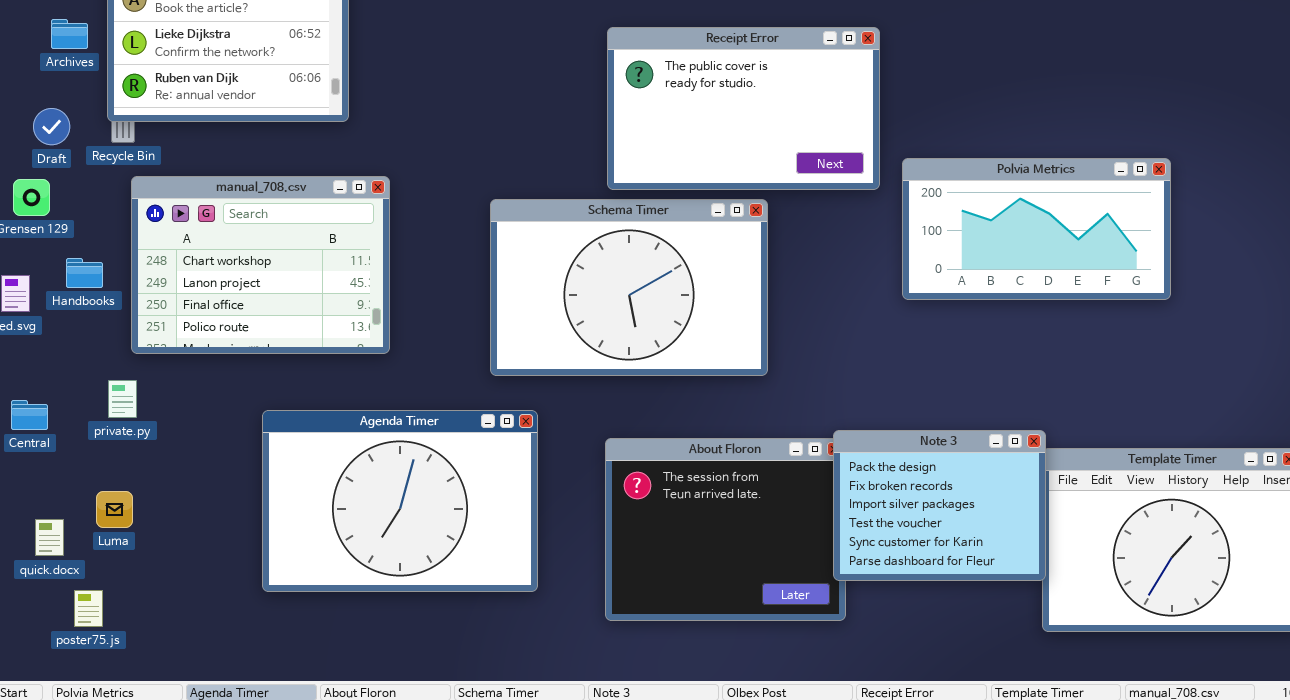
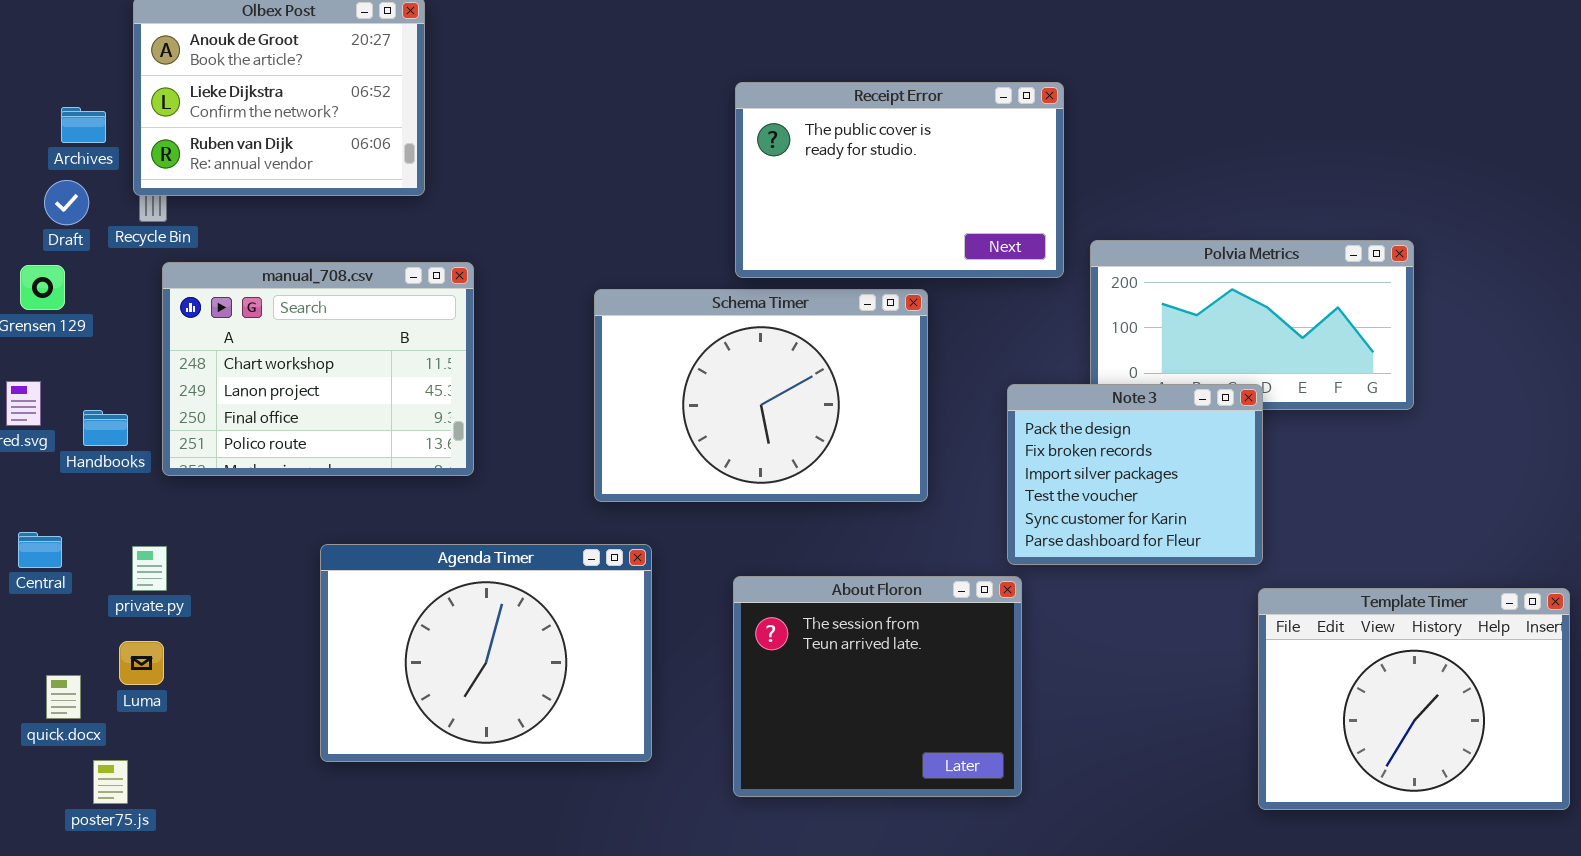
Archives: [51,19,88,49] -> [61,107,106,143], moved
Handbooks: [66,258,103,288] -> [83,410,128,446], moved
private.py: [108,380,137,418] -> [132,546,167,591], moved
Note 3: [833,430,1046,581] -> [1007,384,1263,565], moved

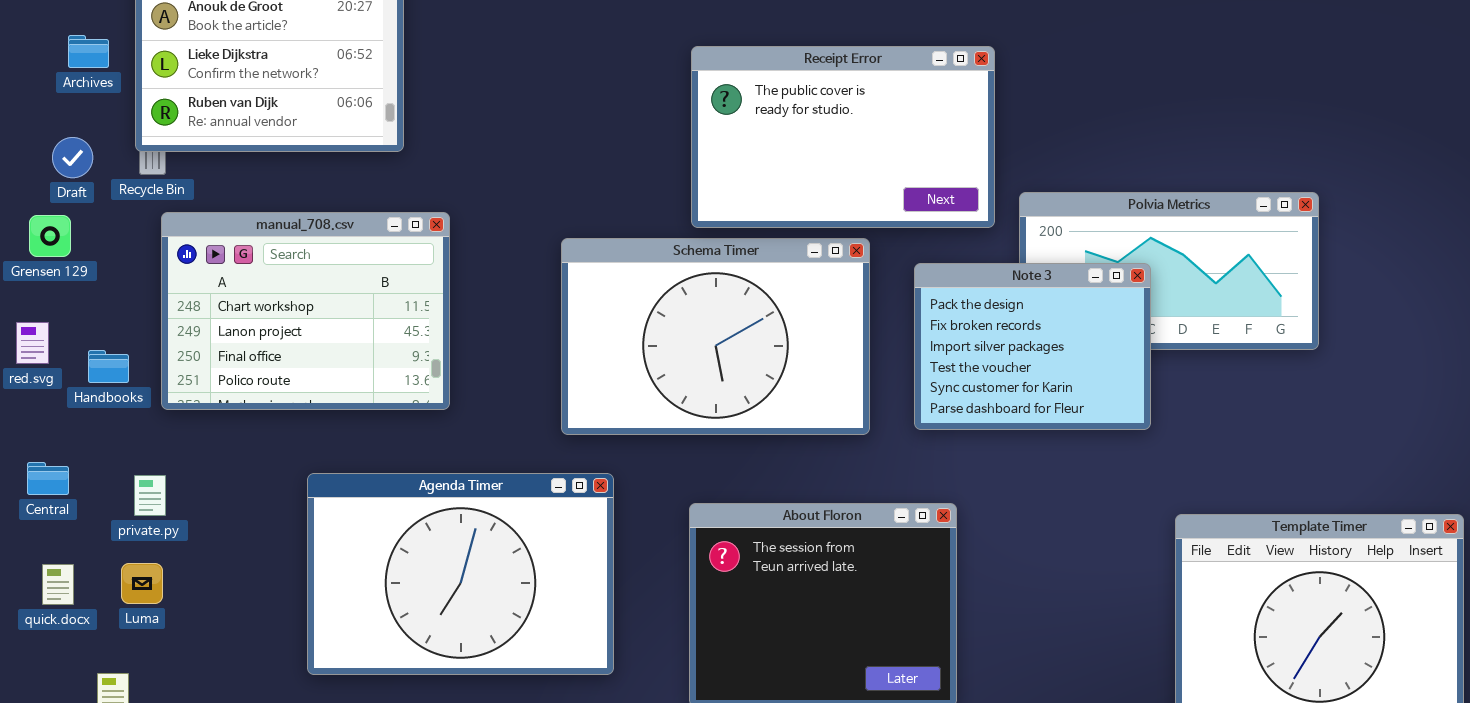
Archives: [61,107,106,143] -> [68,35,109,68], moved
Note 3: [1007,384,1263,565] -> [914,263,1151,430], moved
quick.docx: [46,675,81,719] -> [42,564,74,605], moved

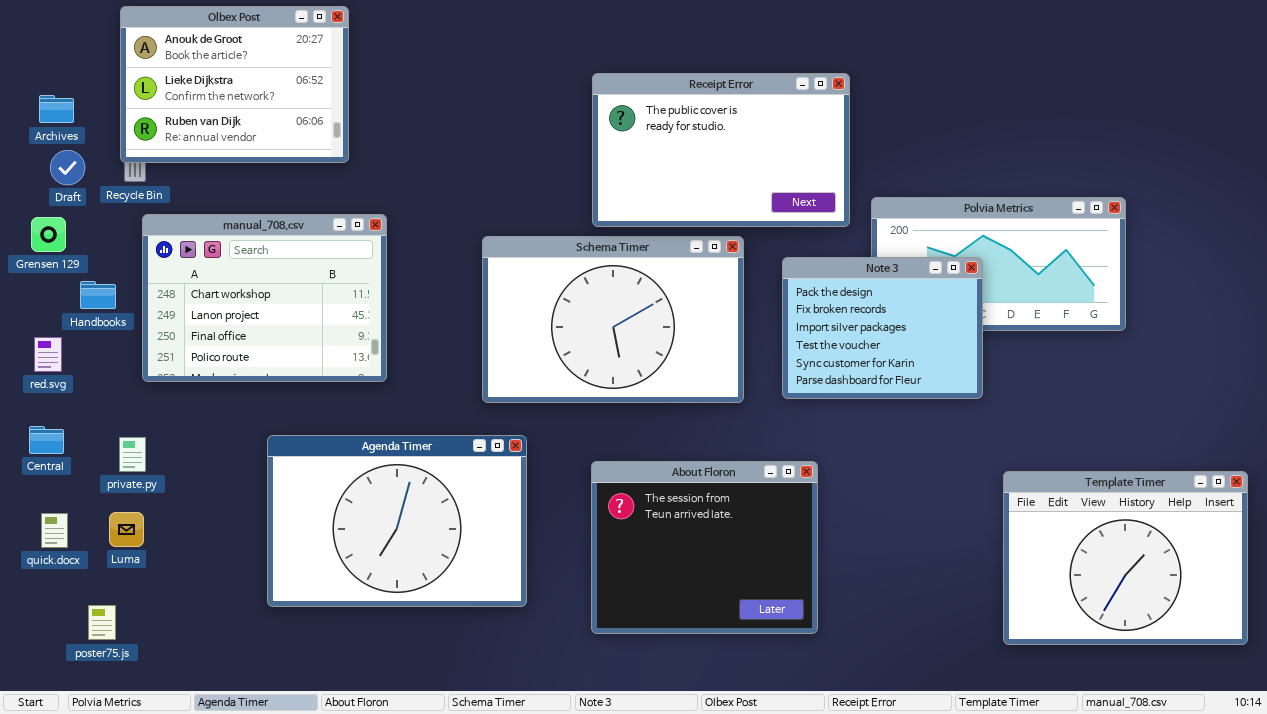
Archives: [68,35,109,68] -> [39,95,74,123], moved
red.svg: [16,322,49,364] -> [34,337,62,372], moved
Handbooks: [88,350,129,383] -> [80,281,116,309], moved

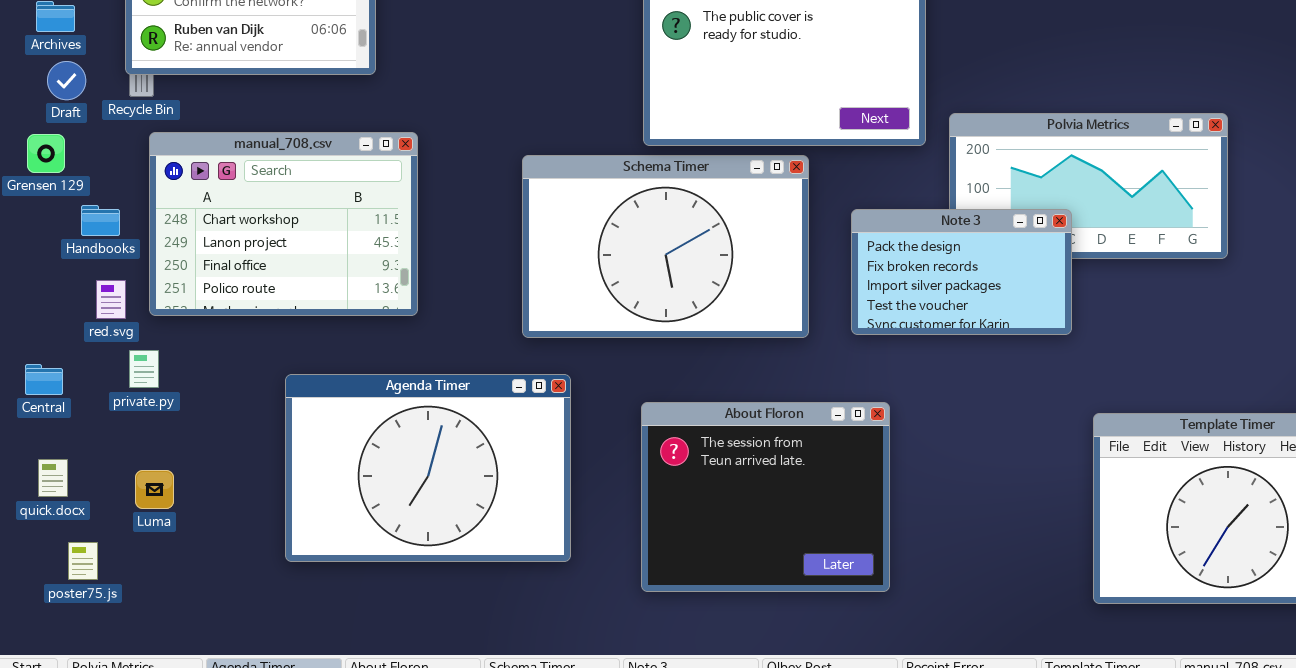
Note 3: [782,257,983,399] -> [851,209,1072,335], resized
red.svg: [34,337,62,372] -> [96,280,126,319], moved
private.py: [119,437,146,472] -> [129,350,159,388], moved
Luma: [109,512,144,547] -> [135,470,174,509], moved
poster75.js: [88,605,116,640] -> [68,542,98,580], moved

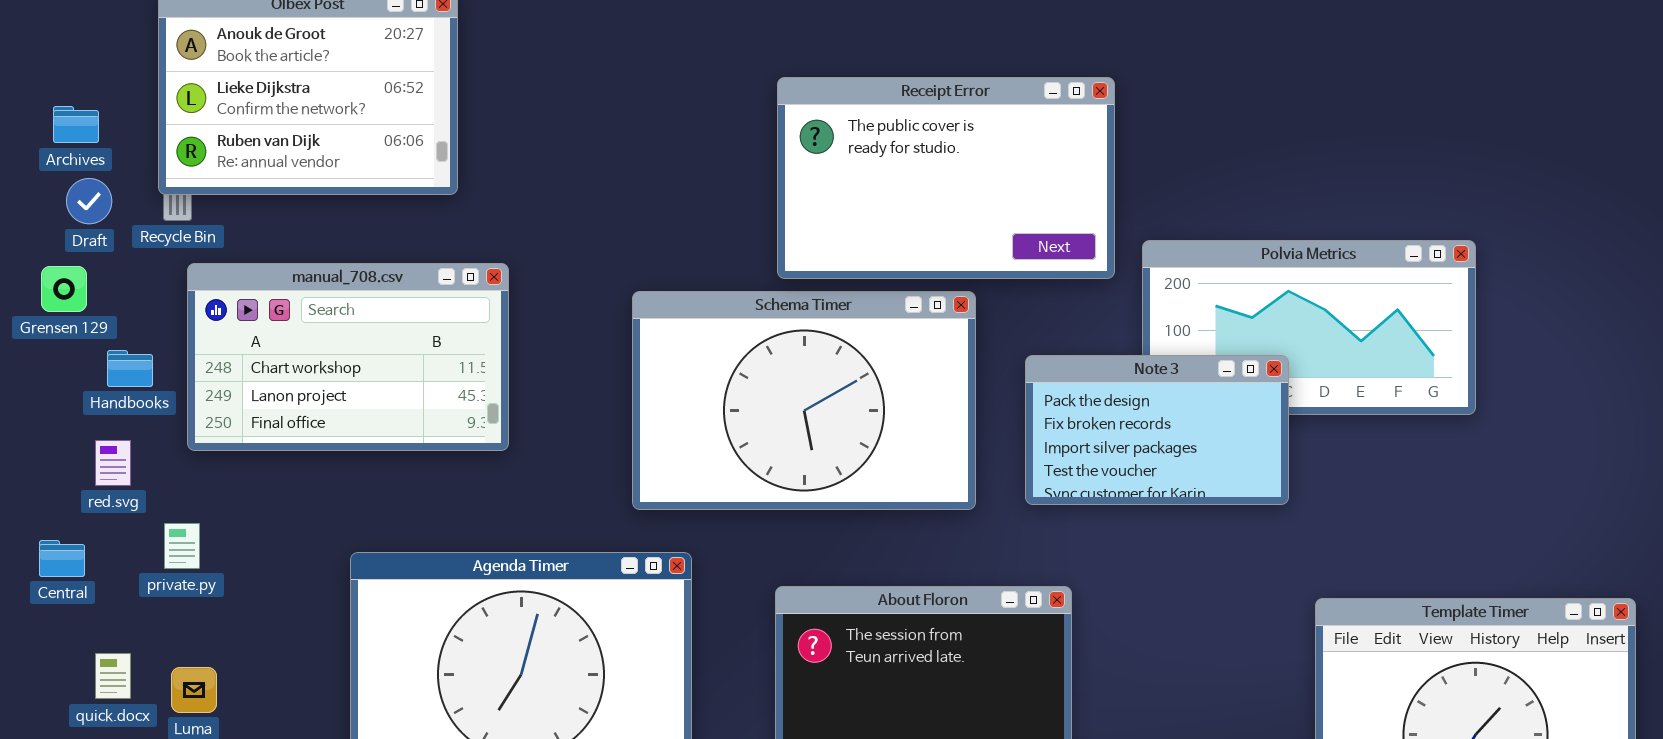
manual_708.csv: [149,132,418,316] -> [187,263,509,451], resized
red.svg: [96,280,126,319] -> [95,440,131,486], moved
quick.docx: [38,459,68,497] -> [95,653,131,699], moved

